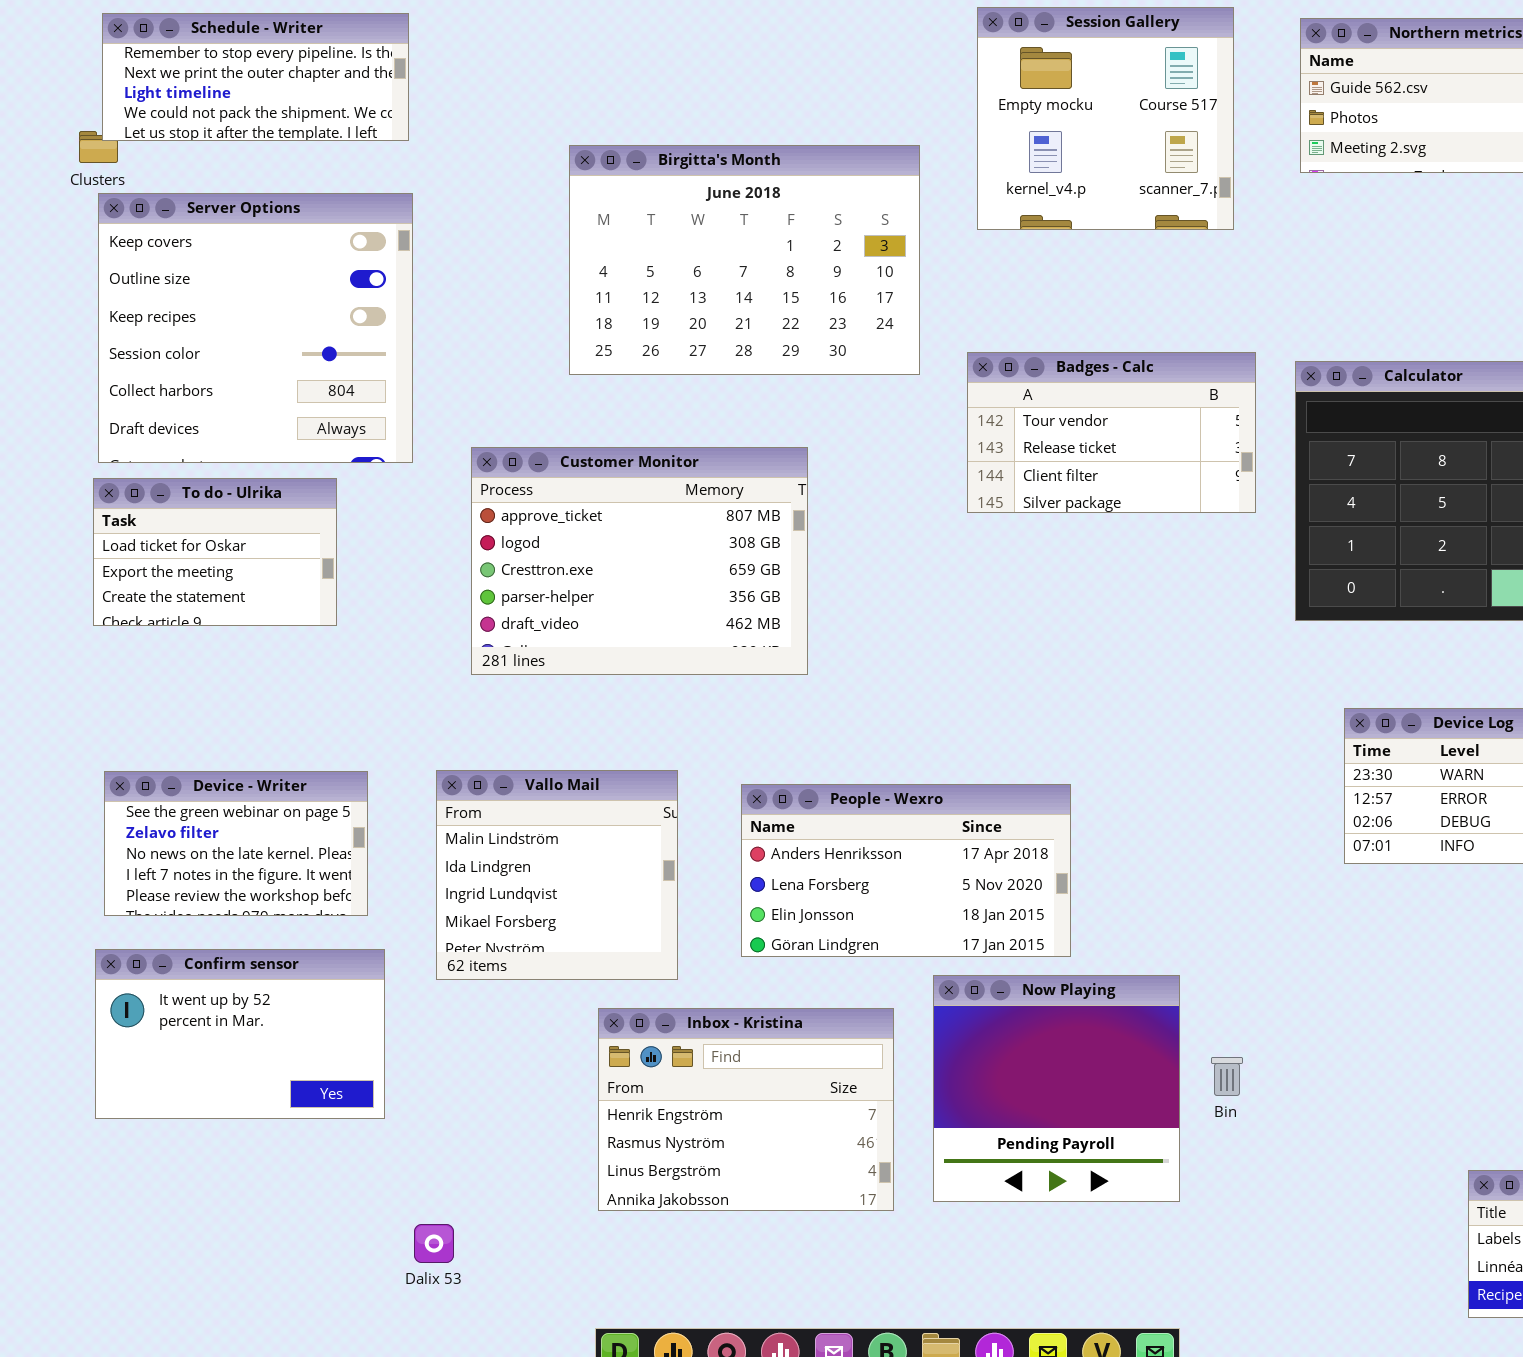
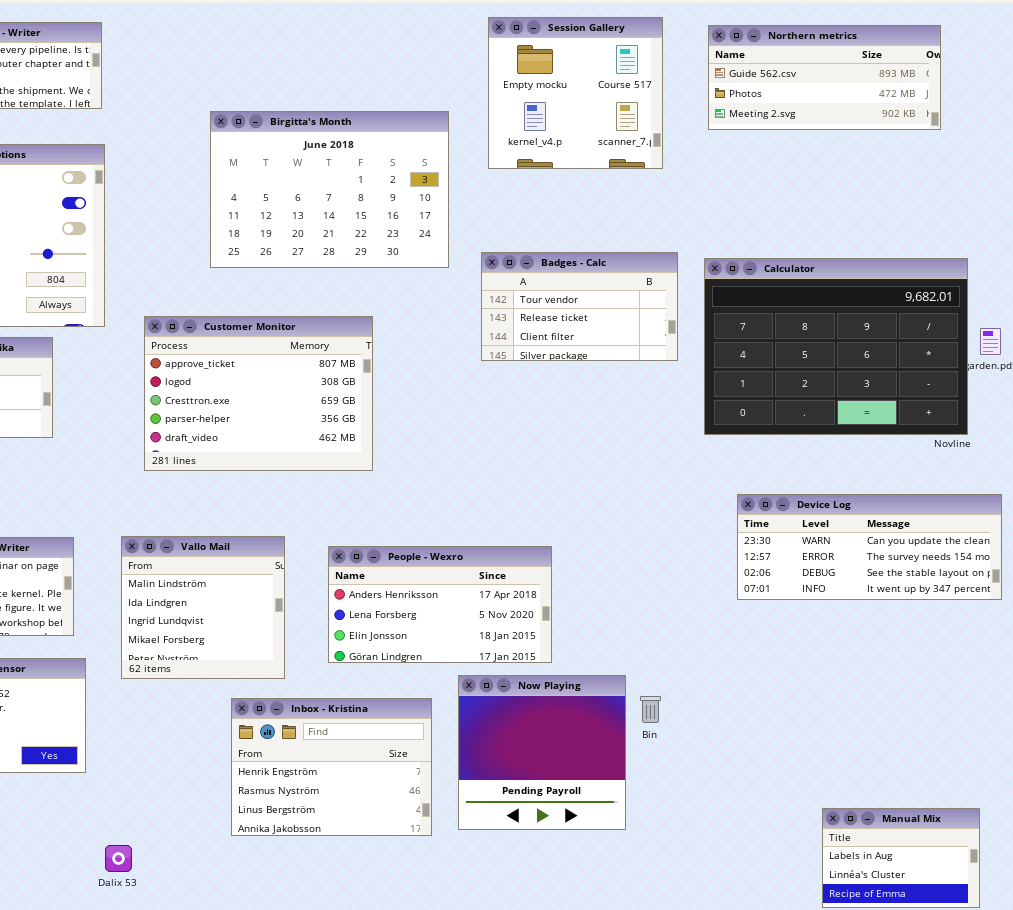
Bin: [1211,1057,1243,1096] -> [640,696,661,723], moved

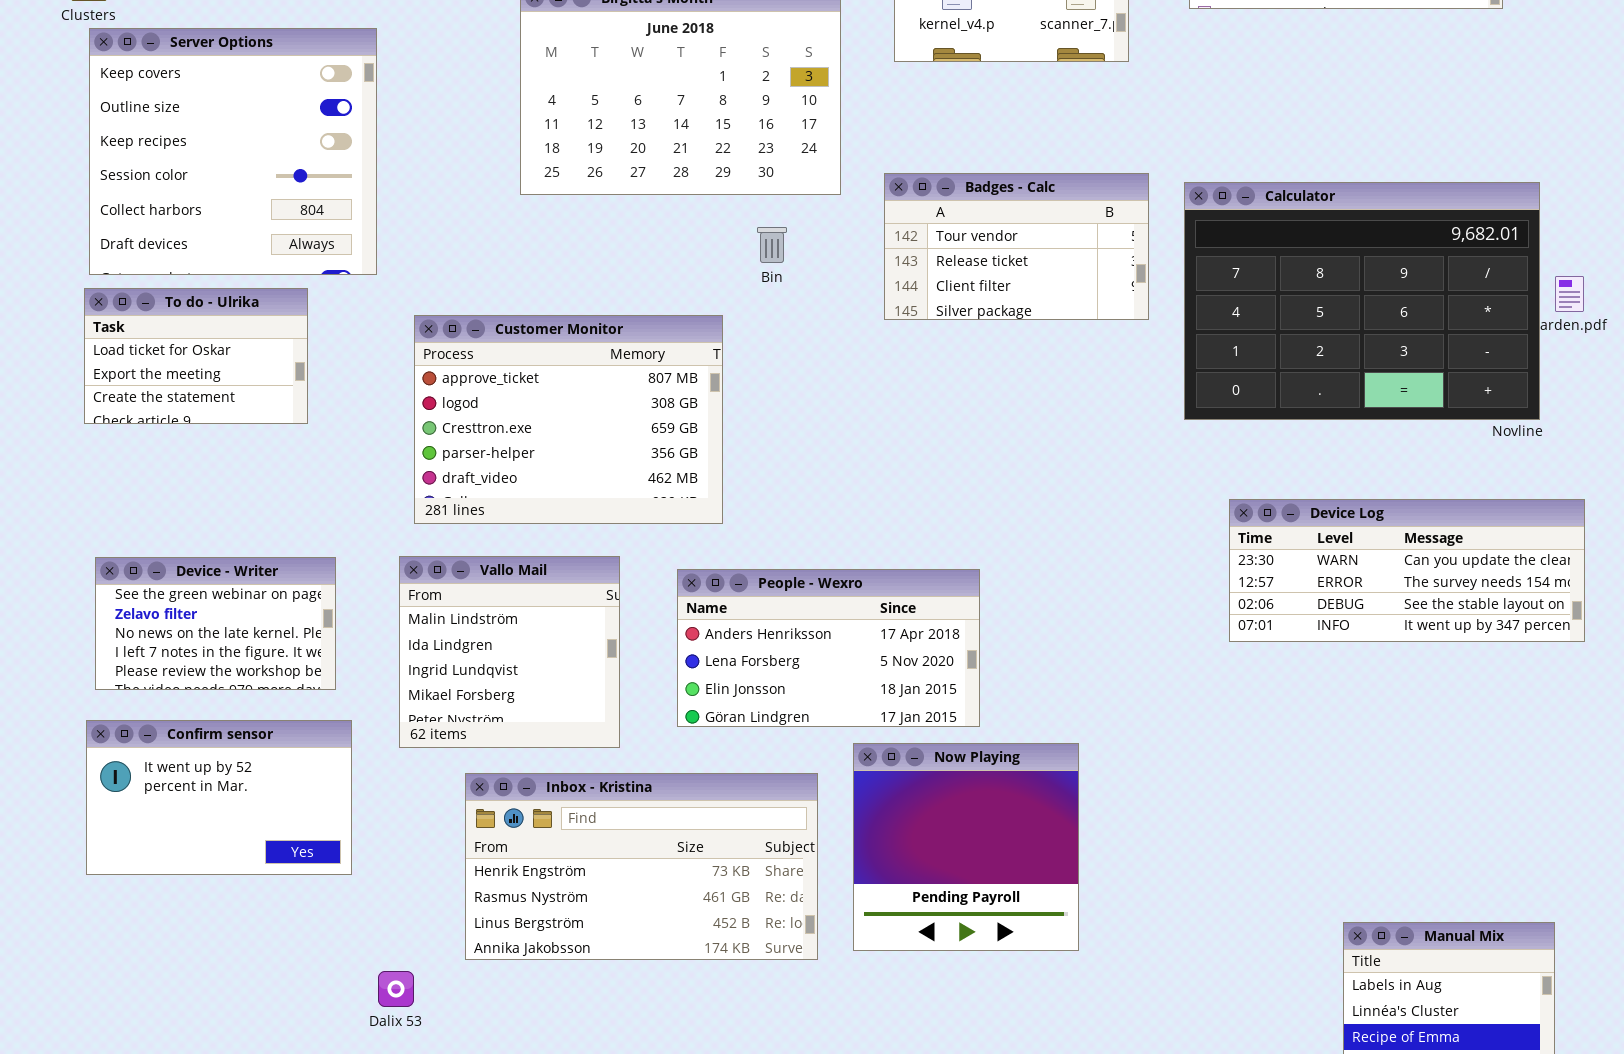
Customer Monitor: [144,316,373,471] -> [414,315,723,524], moved
Bin: [640,696,661,723] -> [757,227,787,263], moved
Inbox - Kristina: [231,698,432,836] -> [465,773,818,960], resized

